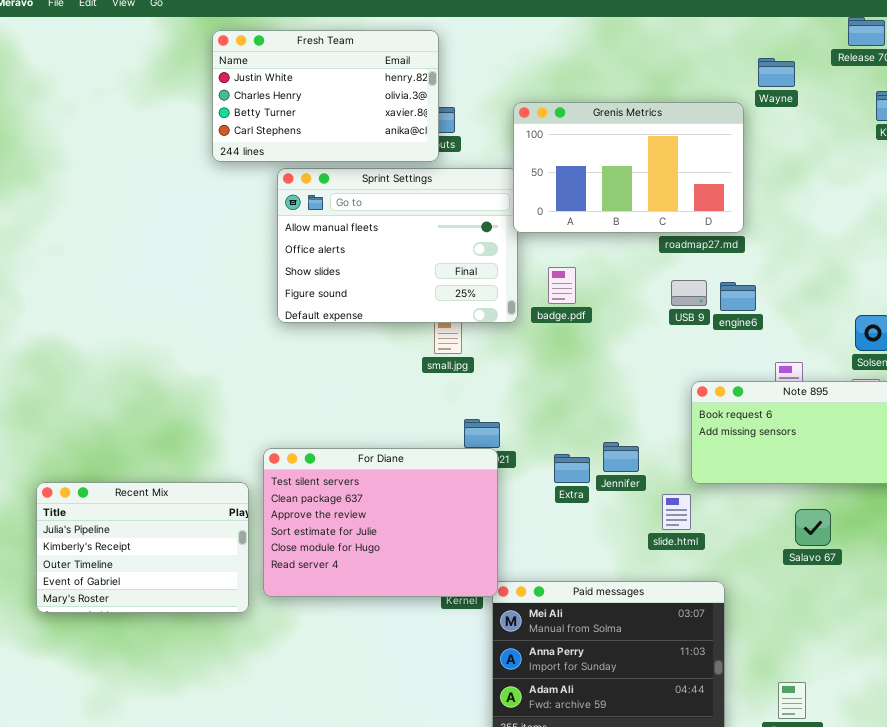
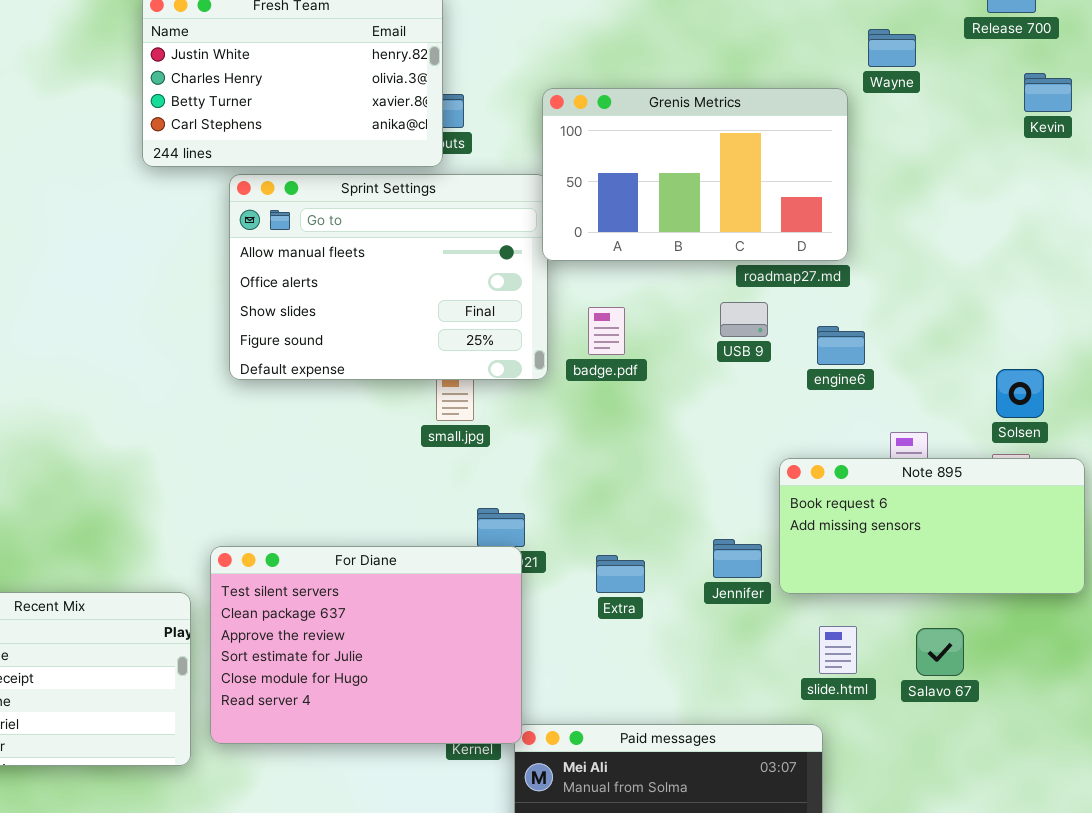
USB 9: [671,280,707,306] -> [720,302,768,337], moved
Jennifer: [603,442,639,472] -> [713,539,762,578], moved
slide.html: [662,494,691,530] -> [819,626,857,674], moved

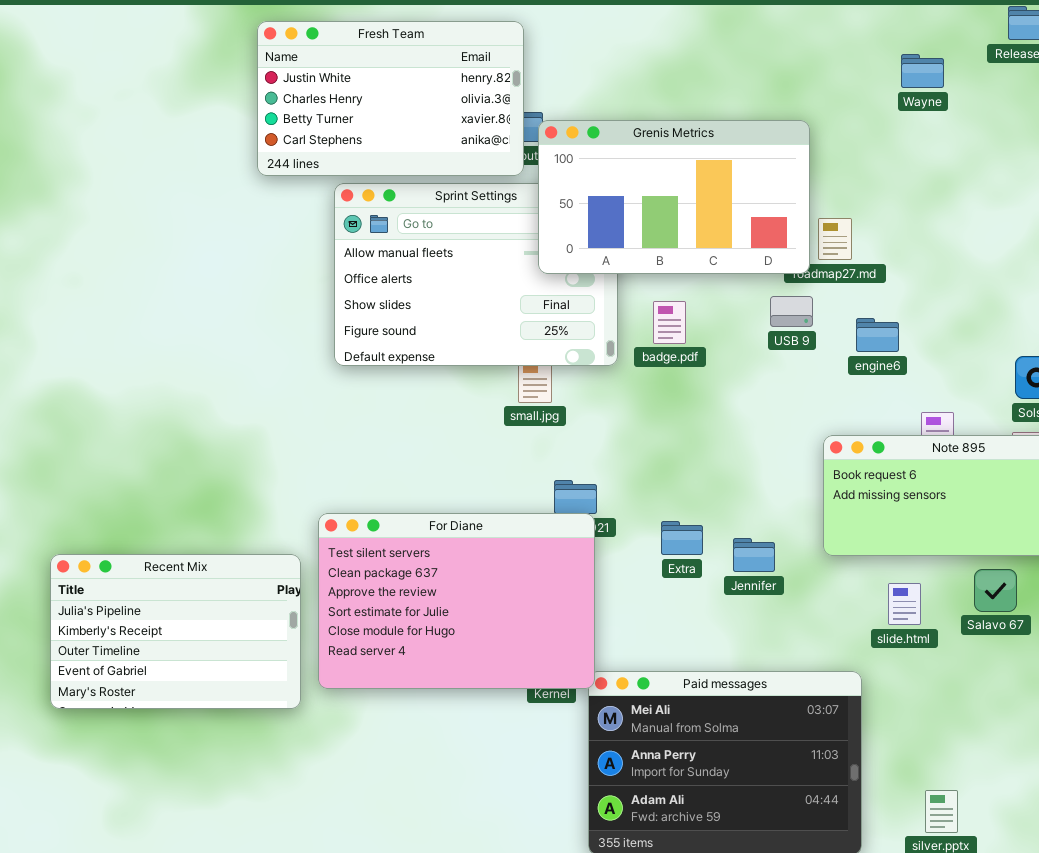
Grenis Metrics: [542,88,848,261] -> [538,120,810,274], moved
Jennifer: [713,539,762,578] -> [733,538,775,572], moved
slide.html: [819,626,857,674] -> [888,583,921,625], moved
Salavo 67: [916,628,964,676] -> [974,569,1017,612], moved

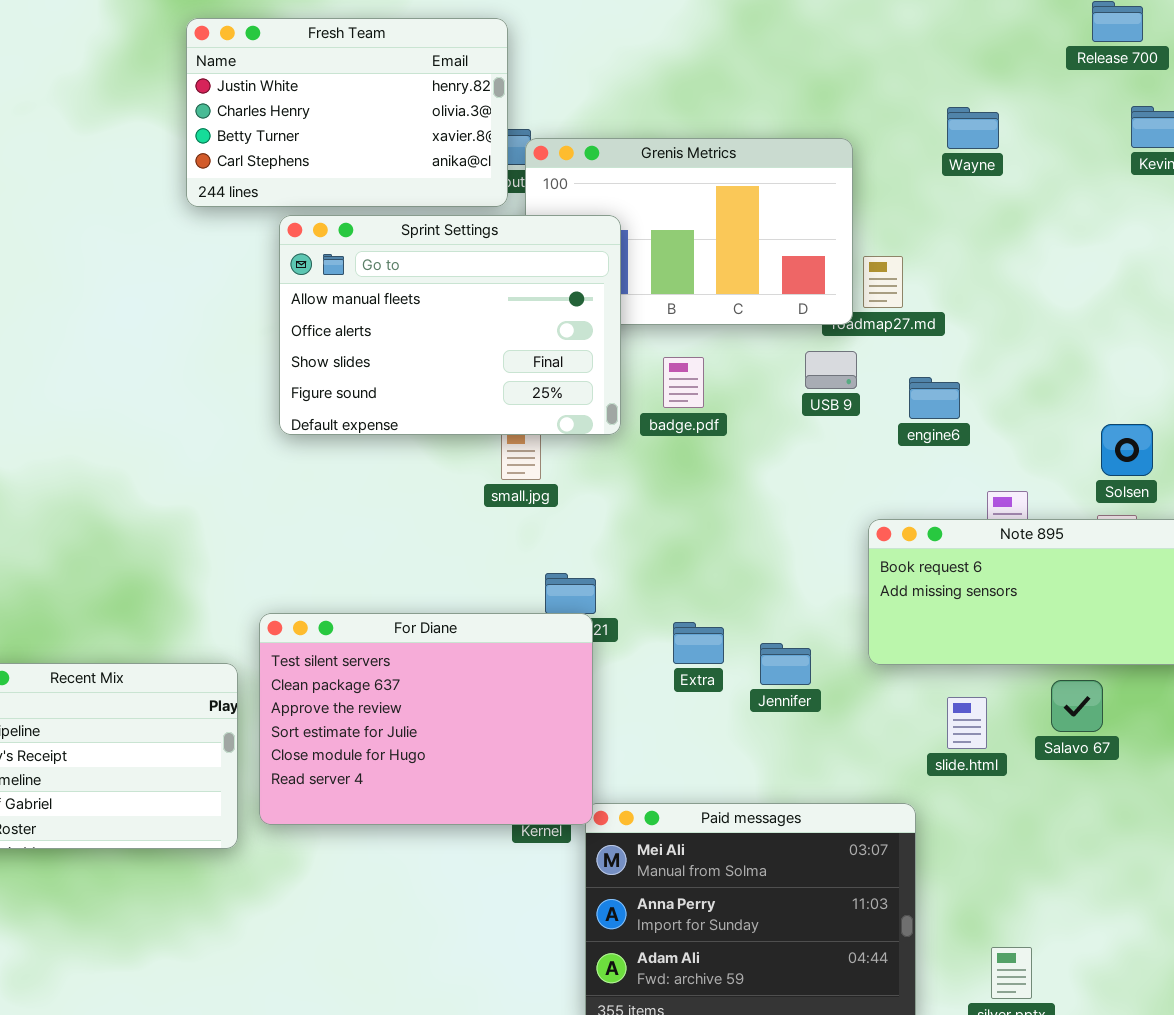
Wayne: [901,54,944,88] -> [947,107,999,149], moved
Sprint Settings: [334,183,618,366] -> [279,215,621,435], raised

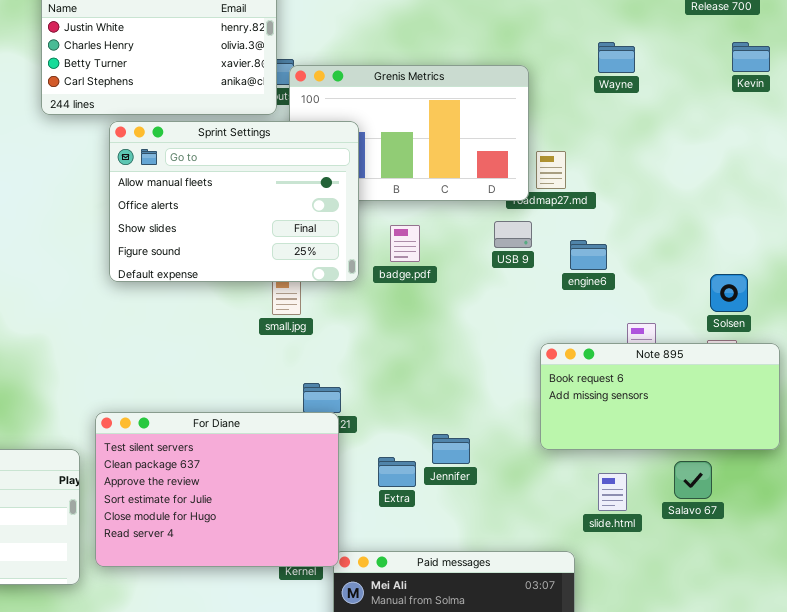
Extra: [673,622,724,664] -> [378,457,416,487], moved
Jennifer: [760,643,811,685] -> [432,434,470,464], moved

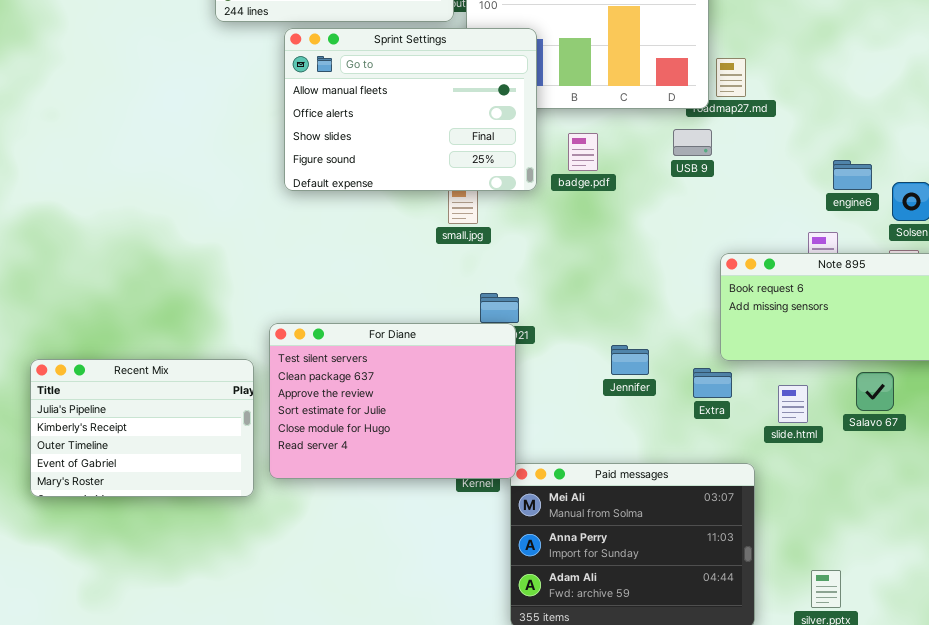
engine6: [570,240,607,270] -> [833,160,872,190], moved
Extra: [378,457,416,487] -> [693,368,732,398], moved

